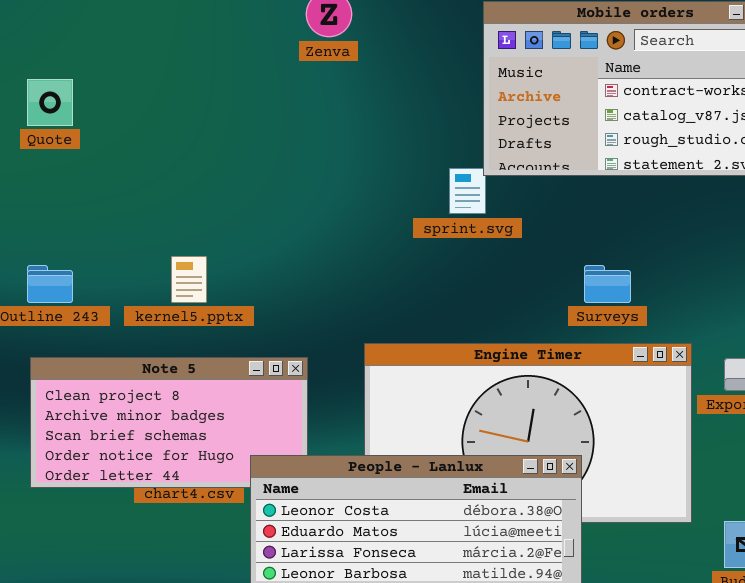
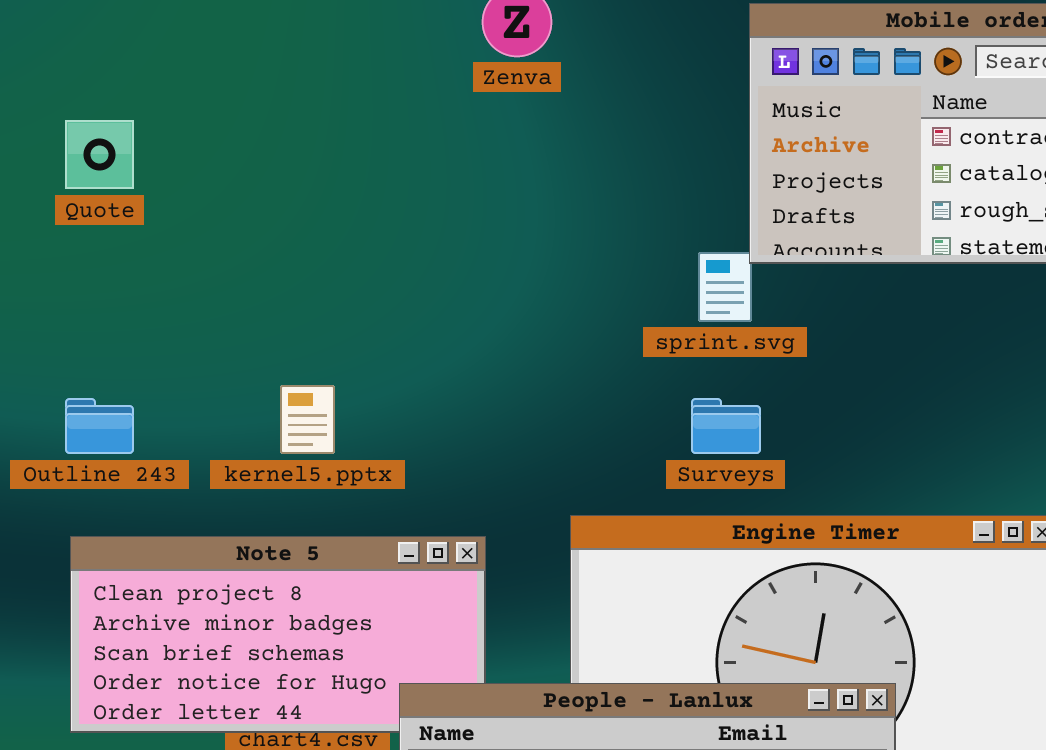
Surveys: [584,265,631,303] -> [691,398,761,454], moved

